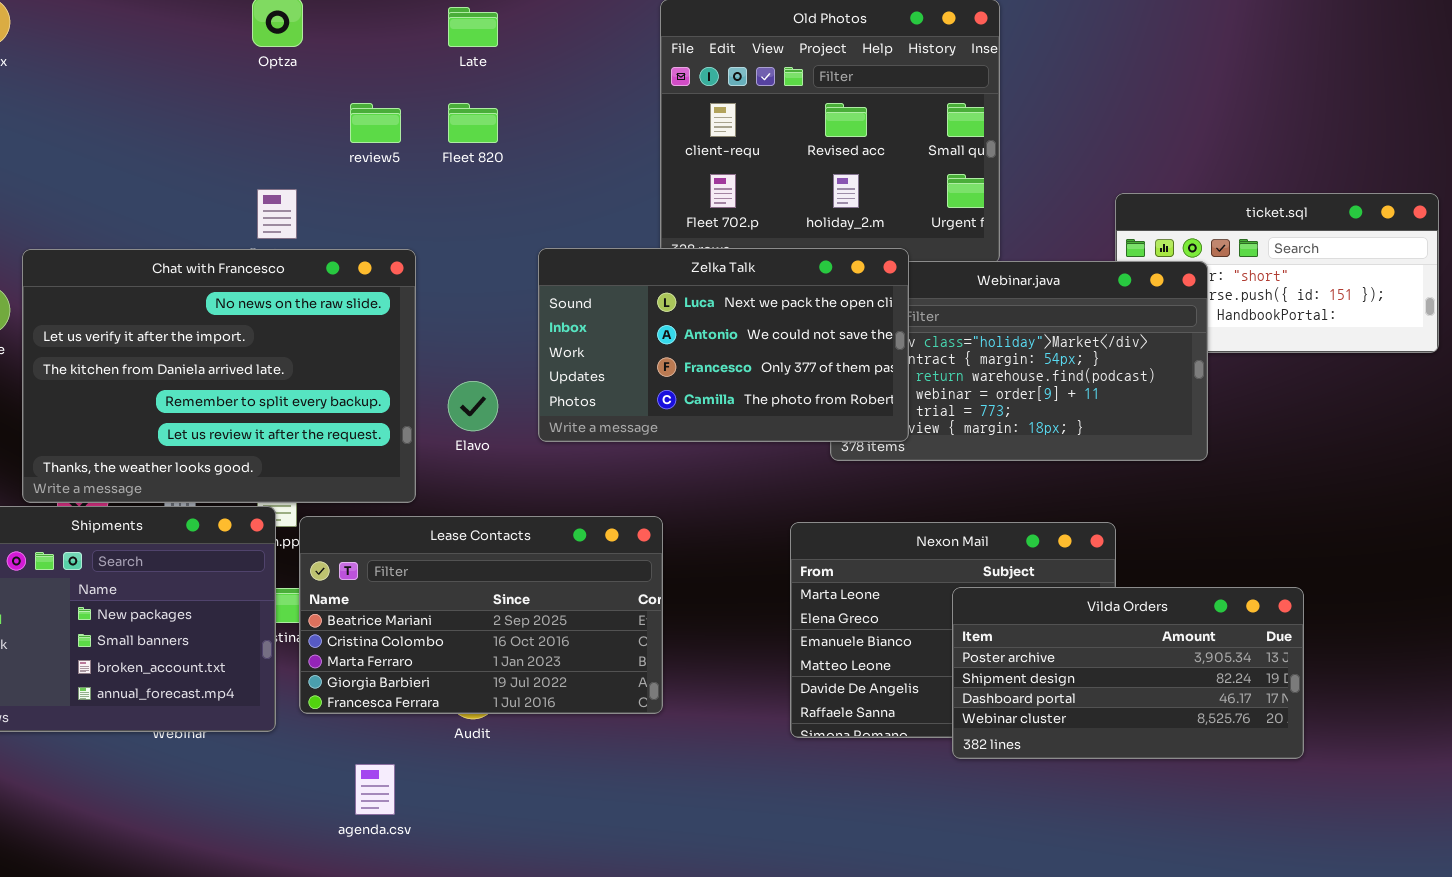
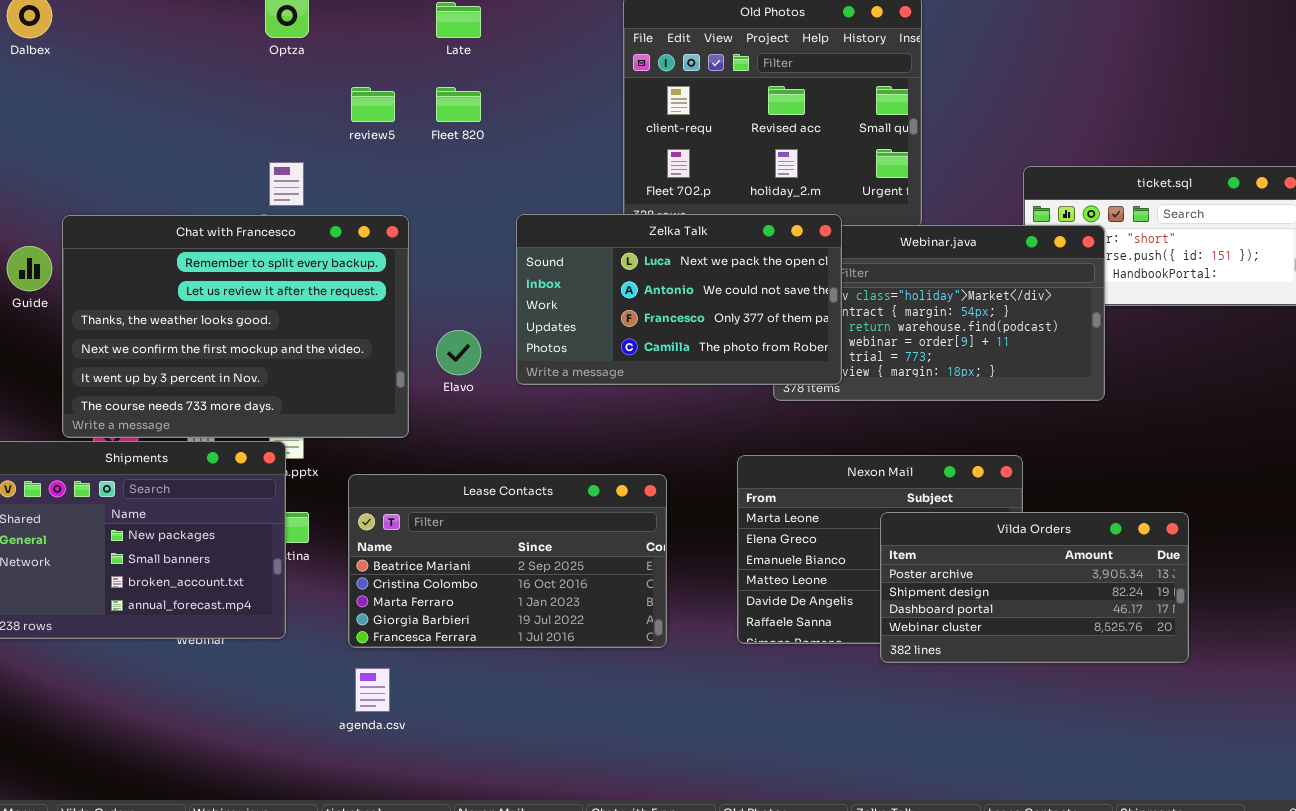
Chat with Francesco: [22,249,416,503] -> [62,215,409,438], scrolled down 3 rows
Lease Contacts: [299,516,663,714] -> [348,474,667,648], moved

